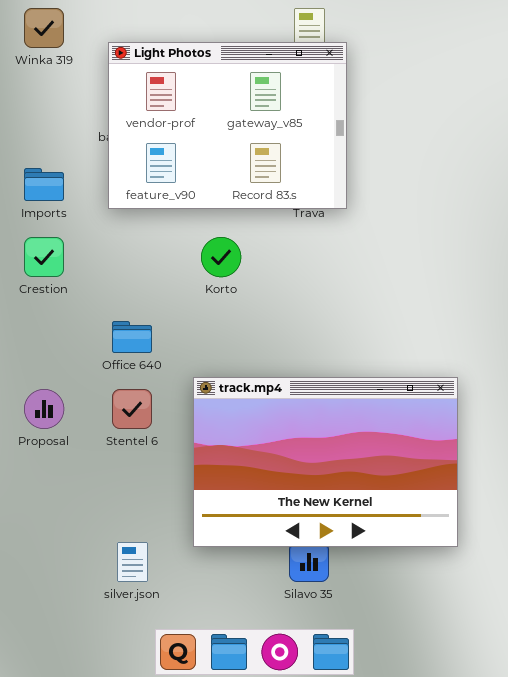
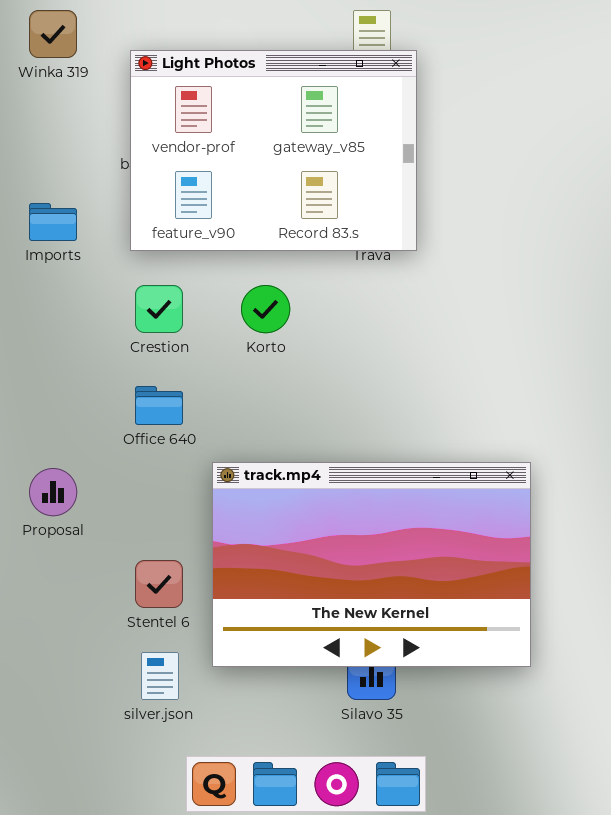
Crestion: [24,237,64,277] -> [135,285,183,333], moved
track.mp4: [193,377,458,547] -> [212,462,531,667], moved
Stentel 6: [112,389,152,429] -> [135,560,183,608], moved

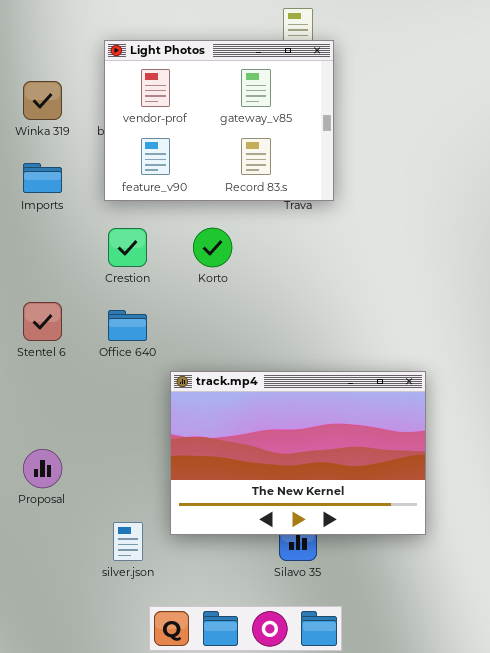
Winka 319: [29,10,77,58] -> [23,81,62,120], moved
Proposal: [29,468,77,516] -> [23,449,62,488], moved
Stentel 6: [135,560,183,608] -> [23,302,62,341], moved

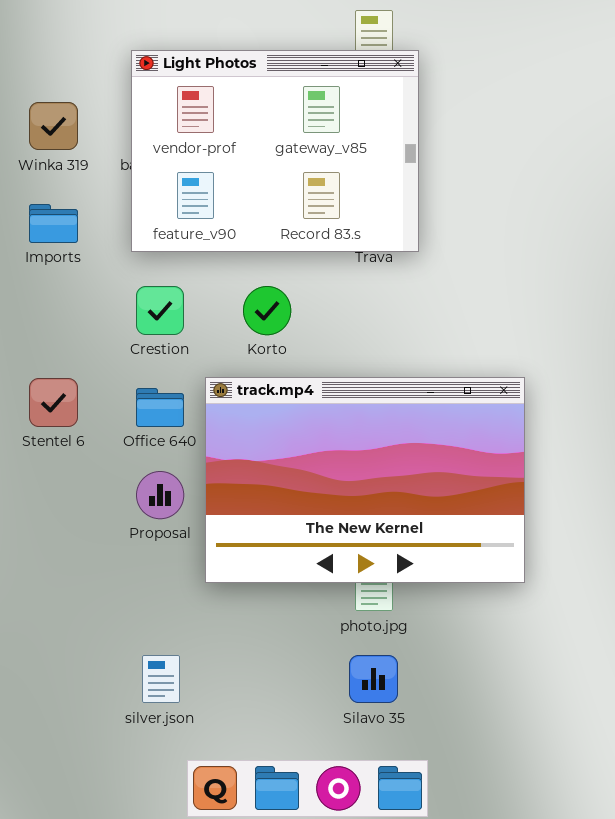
track.mp4: [170,371,426,535] -> [205,377,525,583], moved
Proposal: [23,449,62,488] -> [136,471,184,519], moved

